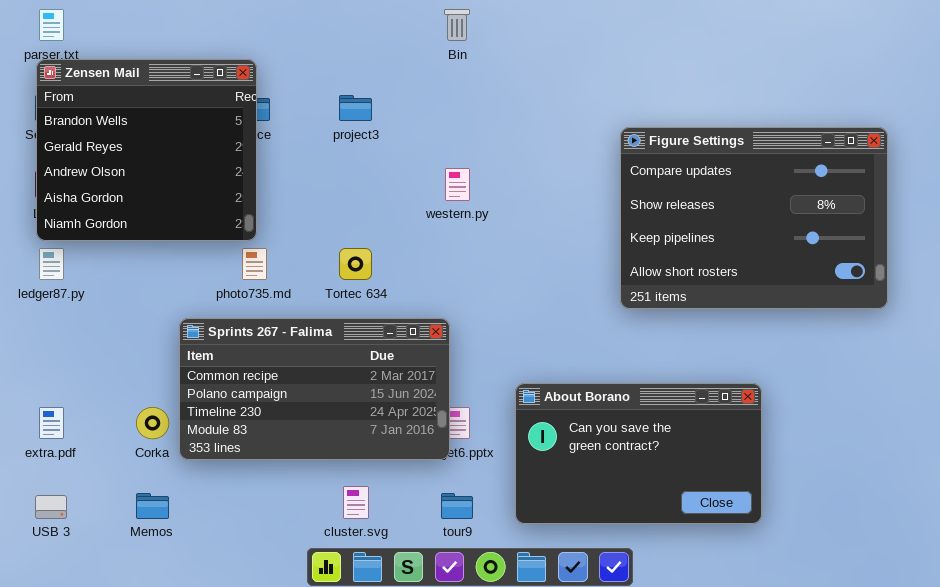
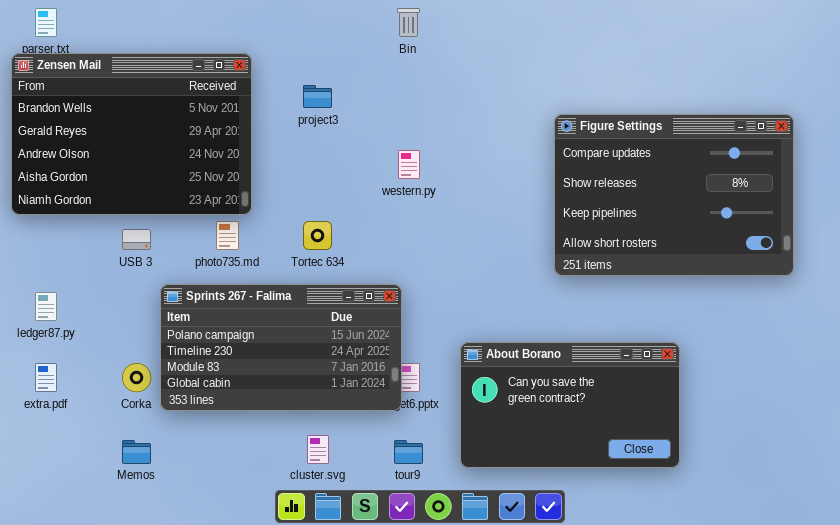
Zensen Mail: [36,59,257,241] -> [11,53,252,215], moved, resized
ledger87.py: [39,248,64,280] -> [35,292,57,321], moved
Sprints 267 - Falima: [179,318,450,460] -> [160,284,402,411], scrolled down 1 row
USB 3: [35,495,67,519] -> [122,229,151,250], moved

